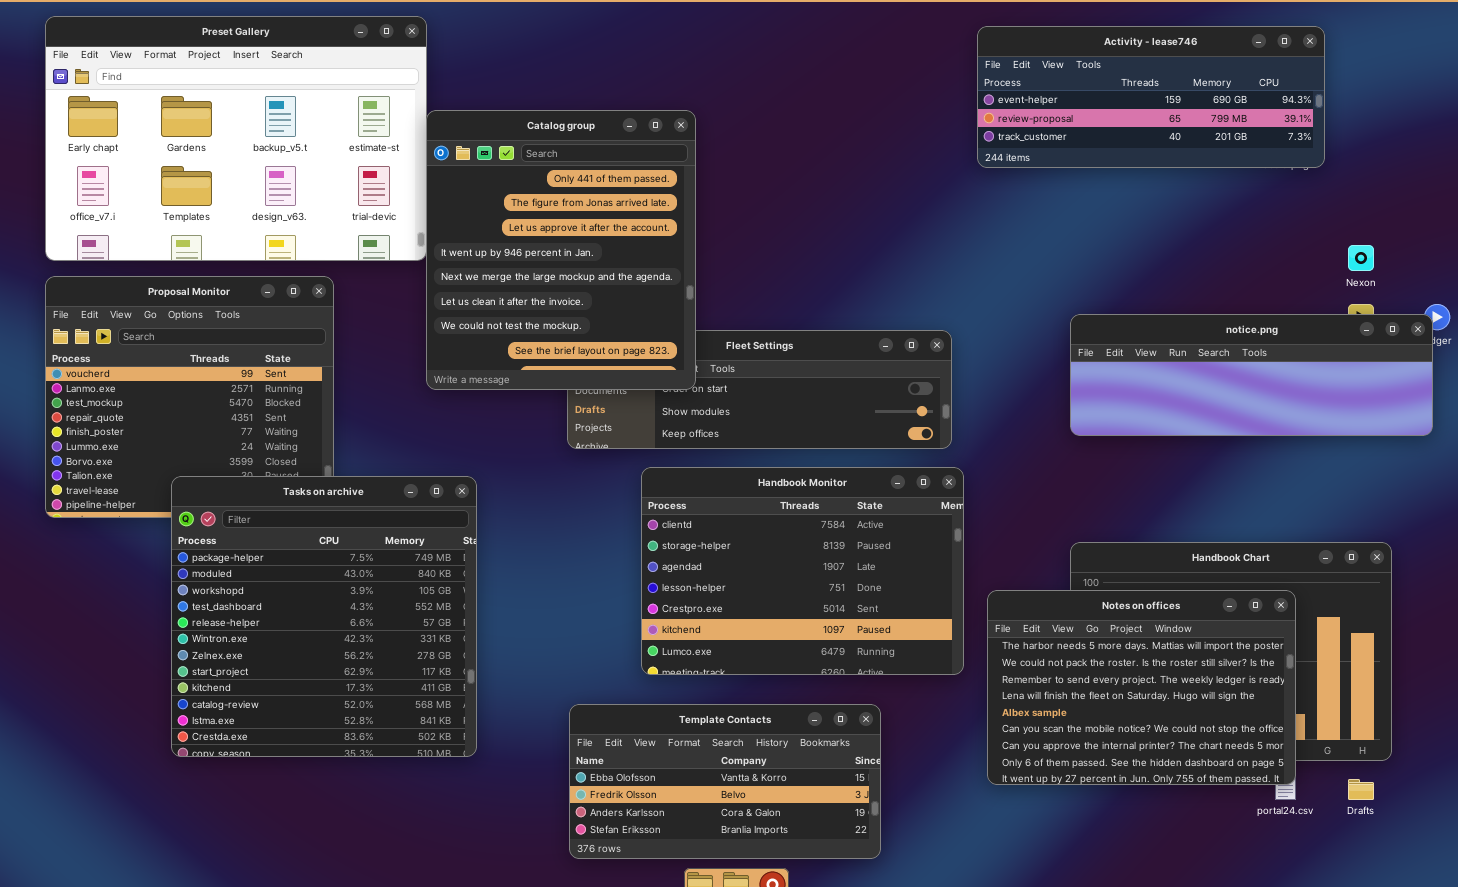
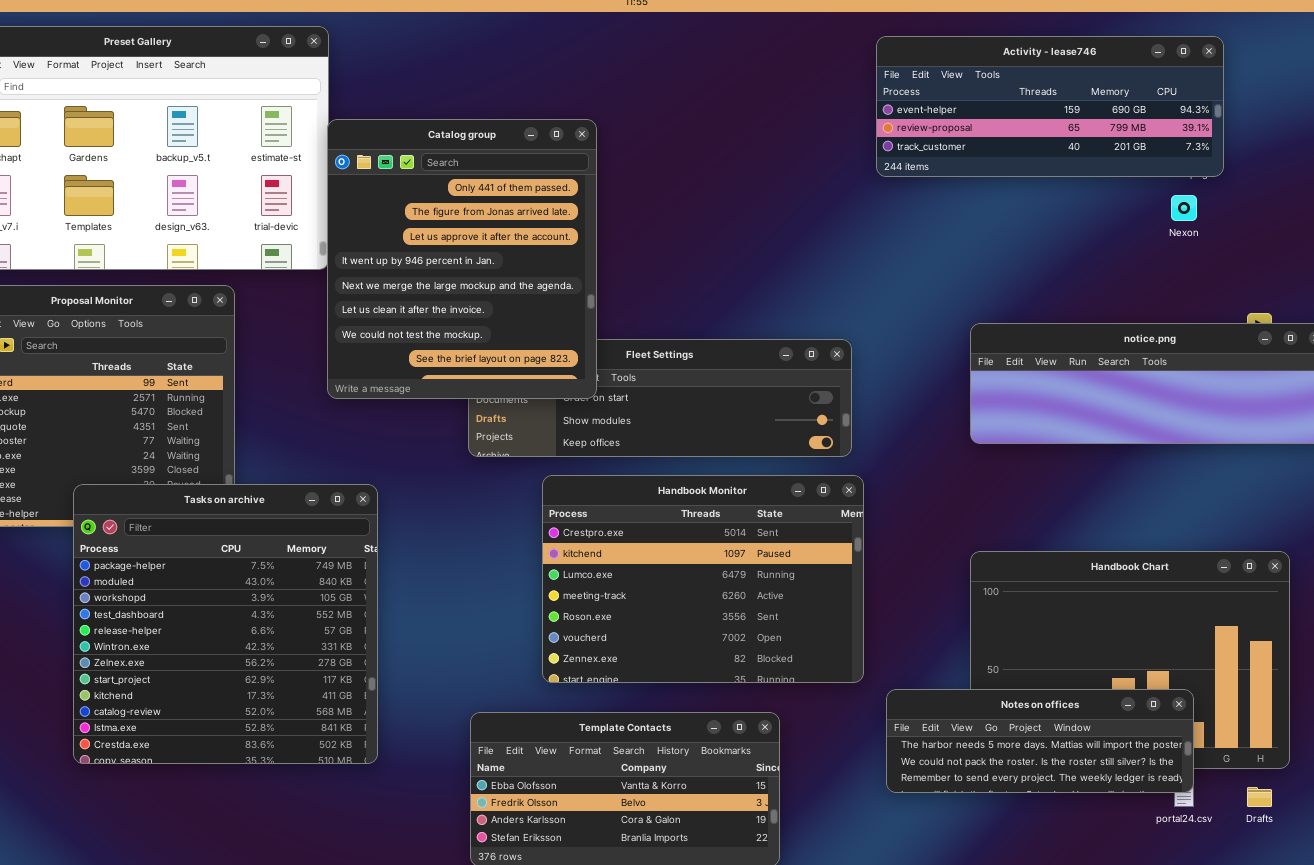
Nexon: [1348,245,1374,271] -> [1171,195,1197,221], moved
Handbook Monitor: [641,467,964,675] -> [542,475,864,683], scrolled down 4 rows
Notes on offices: [987,590,1296,785] -> [886,689,1194,793], resized

